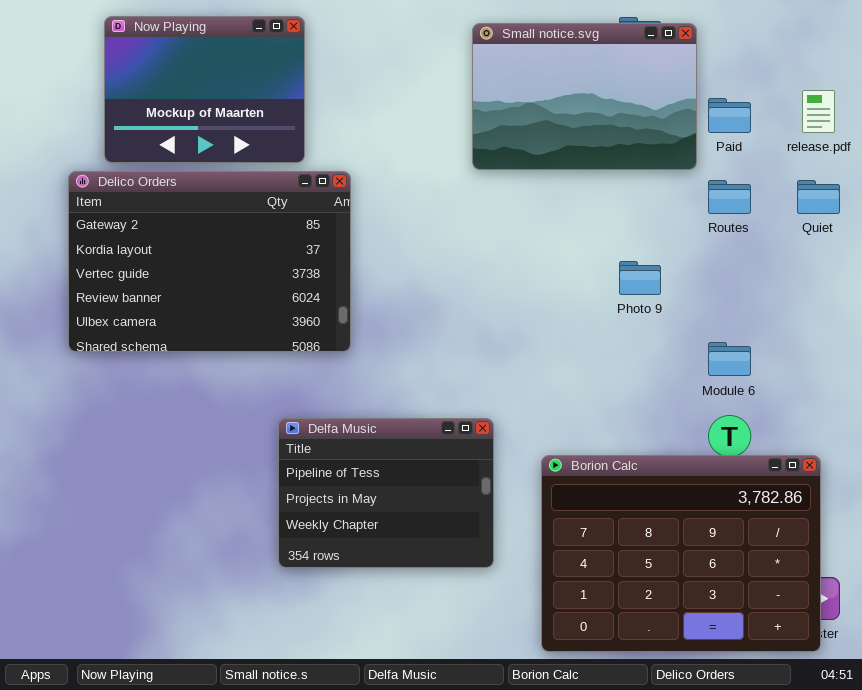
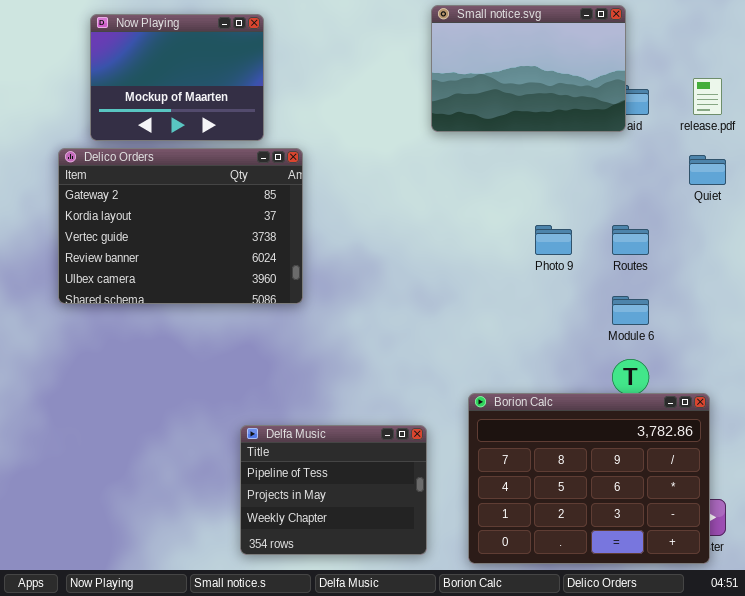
Small notice.svg: [472,23,697,170] -> [431,5,626,132], moved
Routes: [708,180,751,214] -> [612,225,649,255], moved
Delfa Music: [278,418,494,568] -> [240,425,427,555], moved

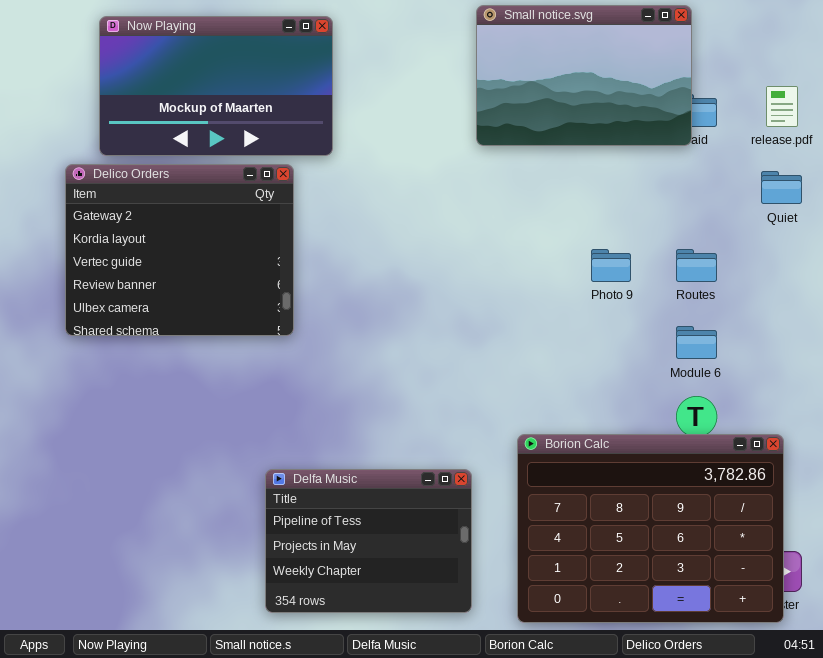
Now Playing: [90,14,264,141] -> [99,16,333,156], resized
Delico Orders: [58,148,303,304] -> [65,164,294,336], resized

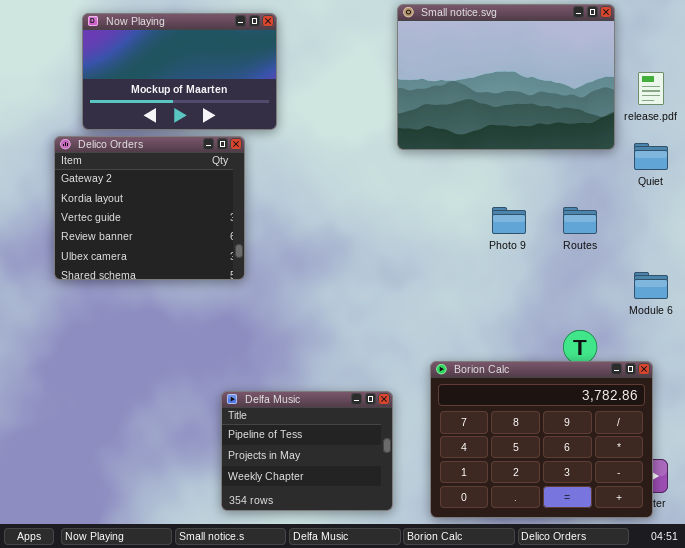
Small notice.svg: [476,5,692,146] -> [397,4,615,150], resized
Module 6: [676,326,717,359] -> [634,272,668,299], moved

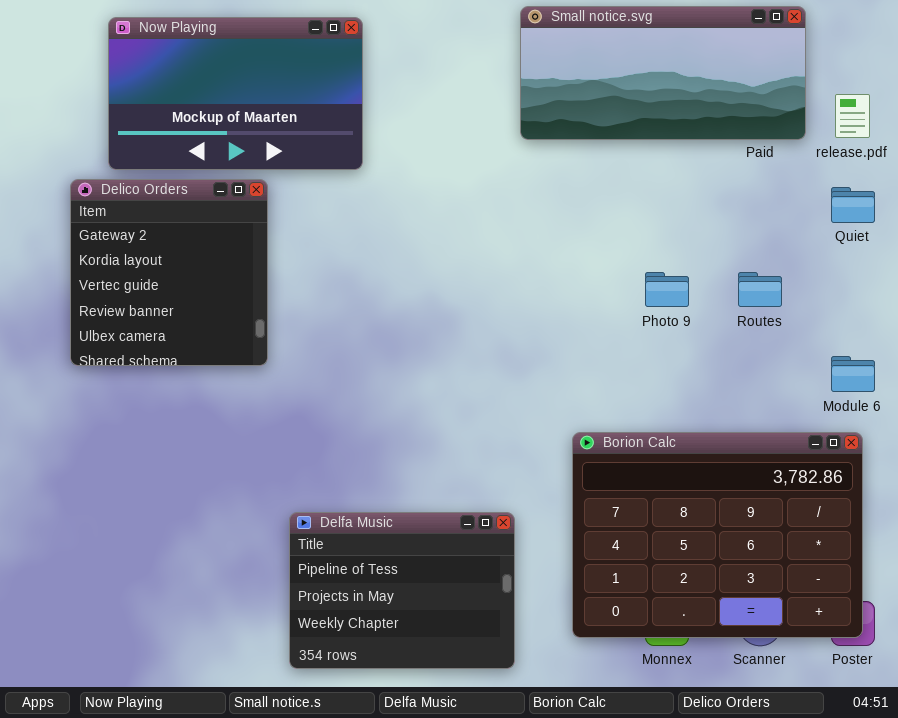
Small notice.svg: [397,4,615,150] -> [520,6,806,140], resized
Delico Orders: [54,136,245,280] -> [70,179,268,366], resized
Borion Calc: [430,361,653,518] -> [572,432,863,638], moved

